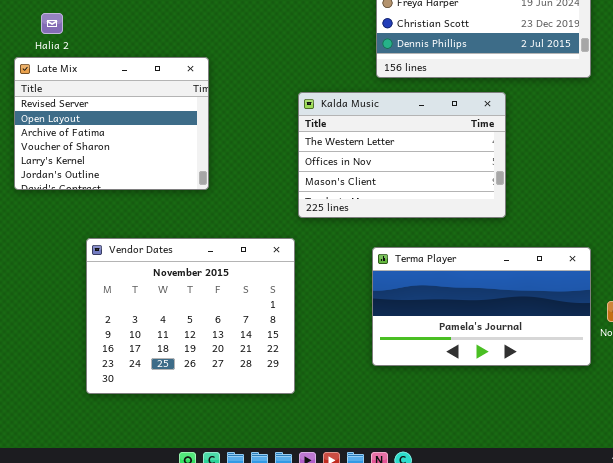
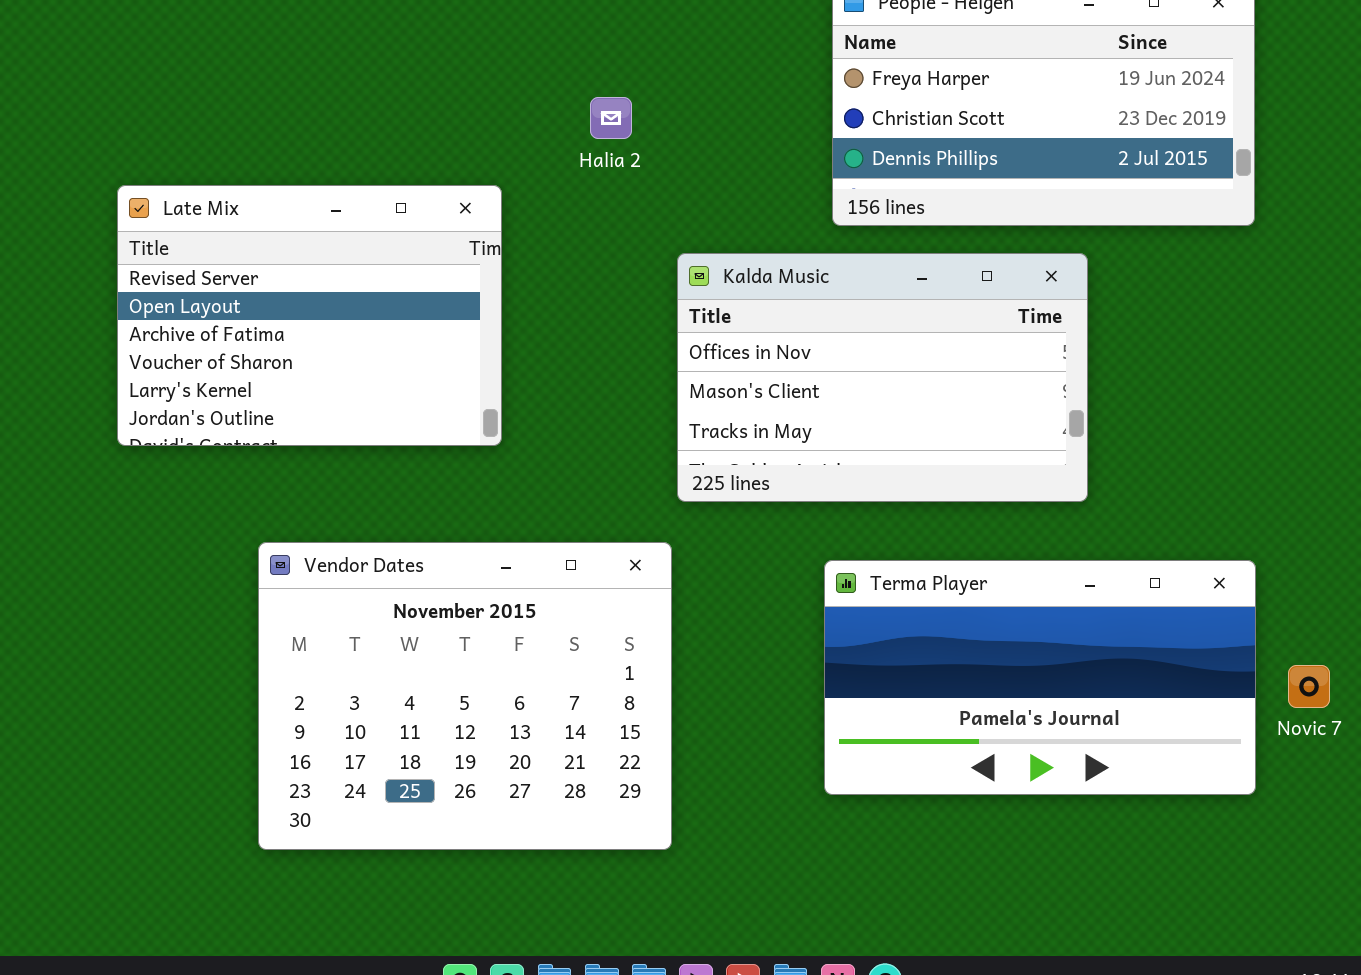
Halia 2: [41,13,63,34] -> [590,97,632,139], moved
Kalda Music: [298,92,506,218] -> [677,253,1088,502], scrolled down 1 row

